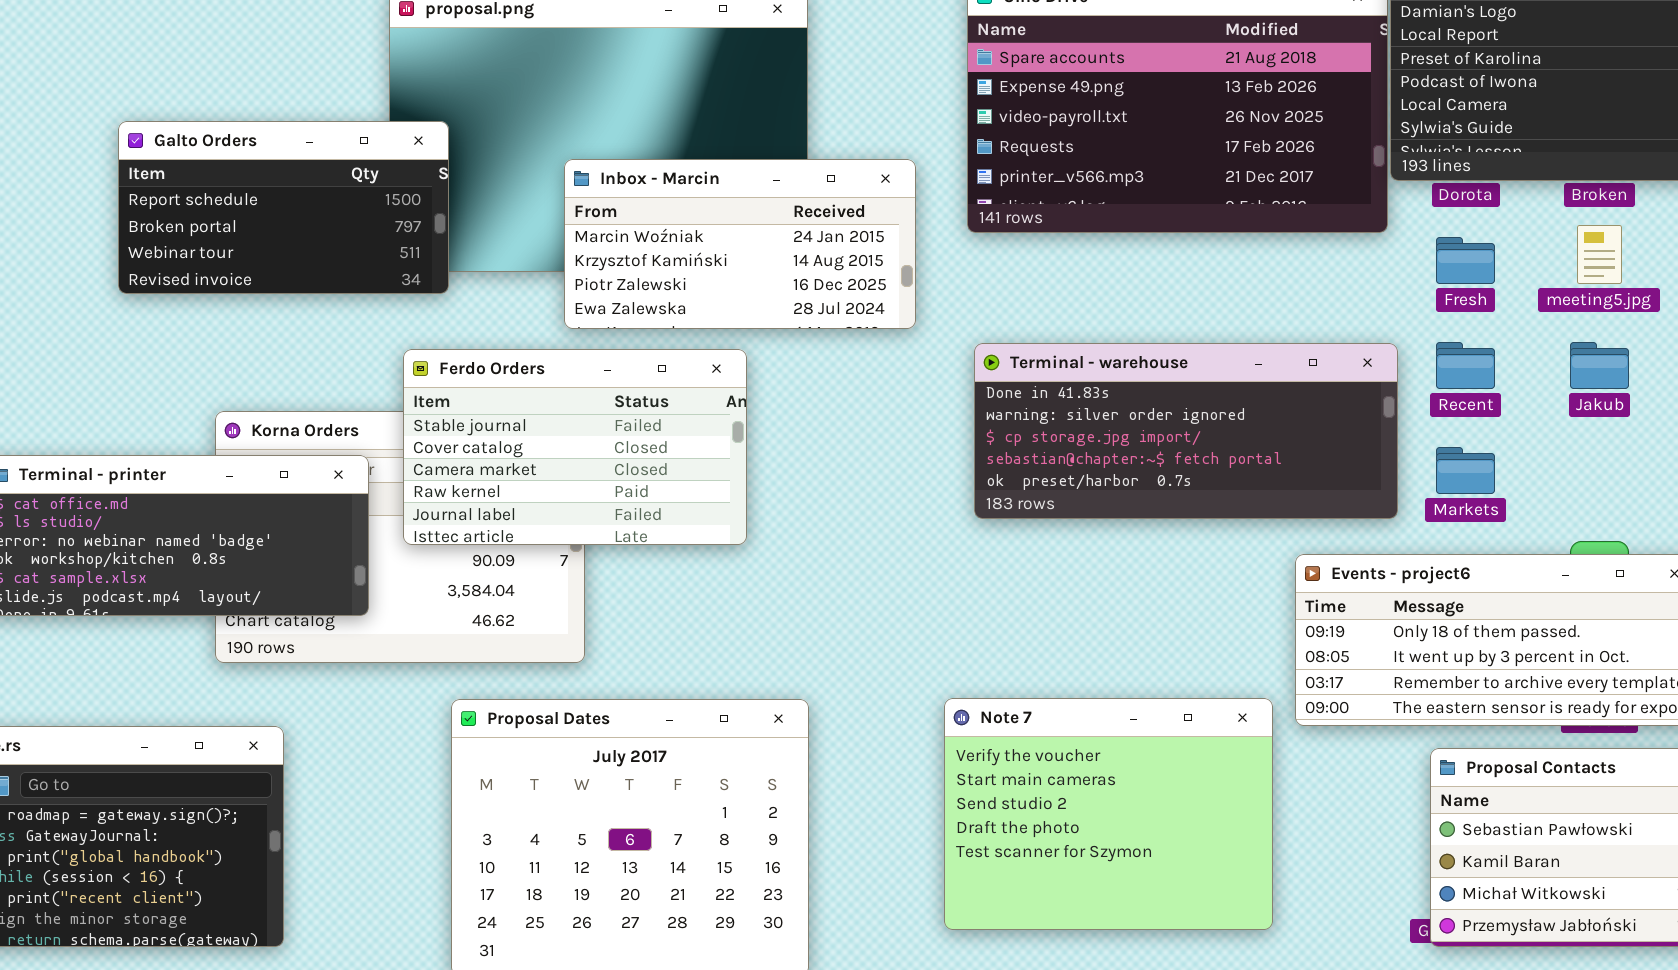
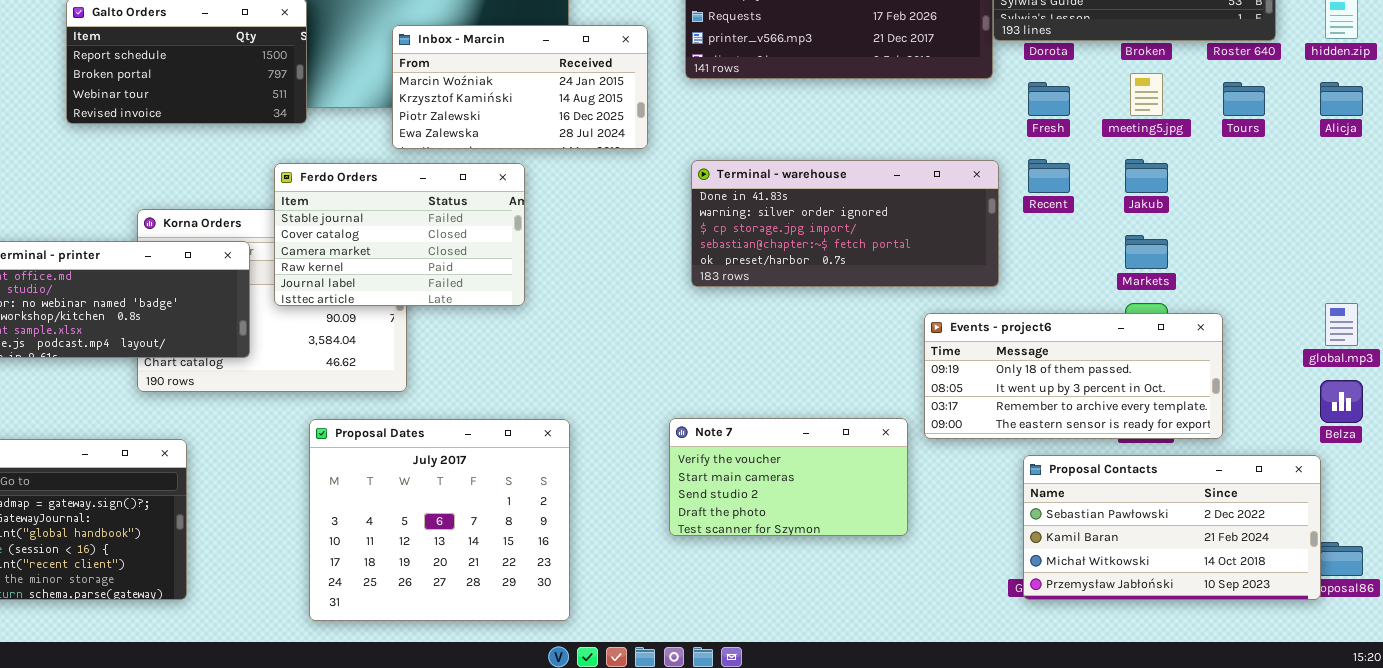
Markets: [1436,447,1495,494] -> [1125,235,1168,269], moved
Note 7: [944,698,1273,930] -> [669,418,908,536], resized

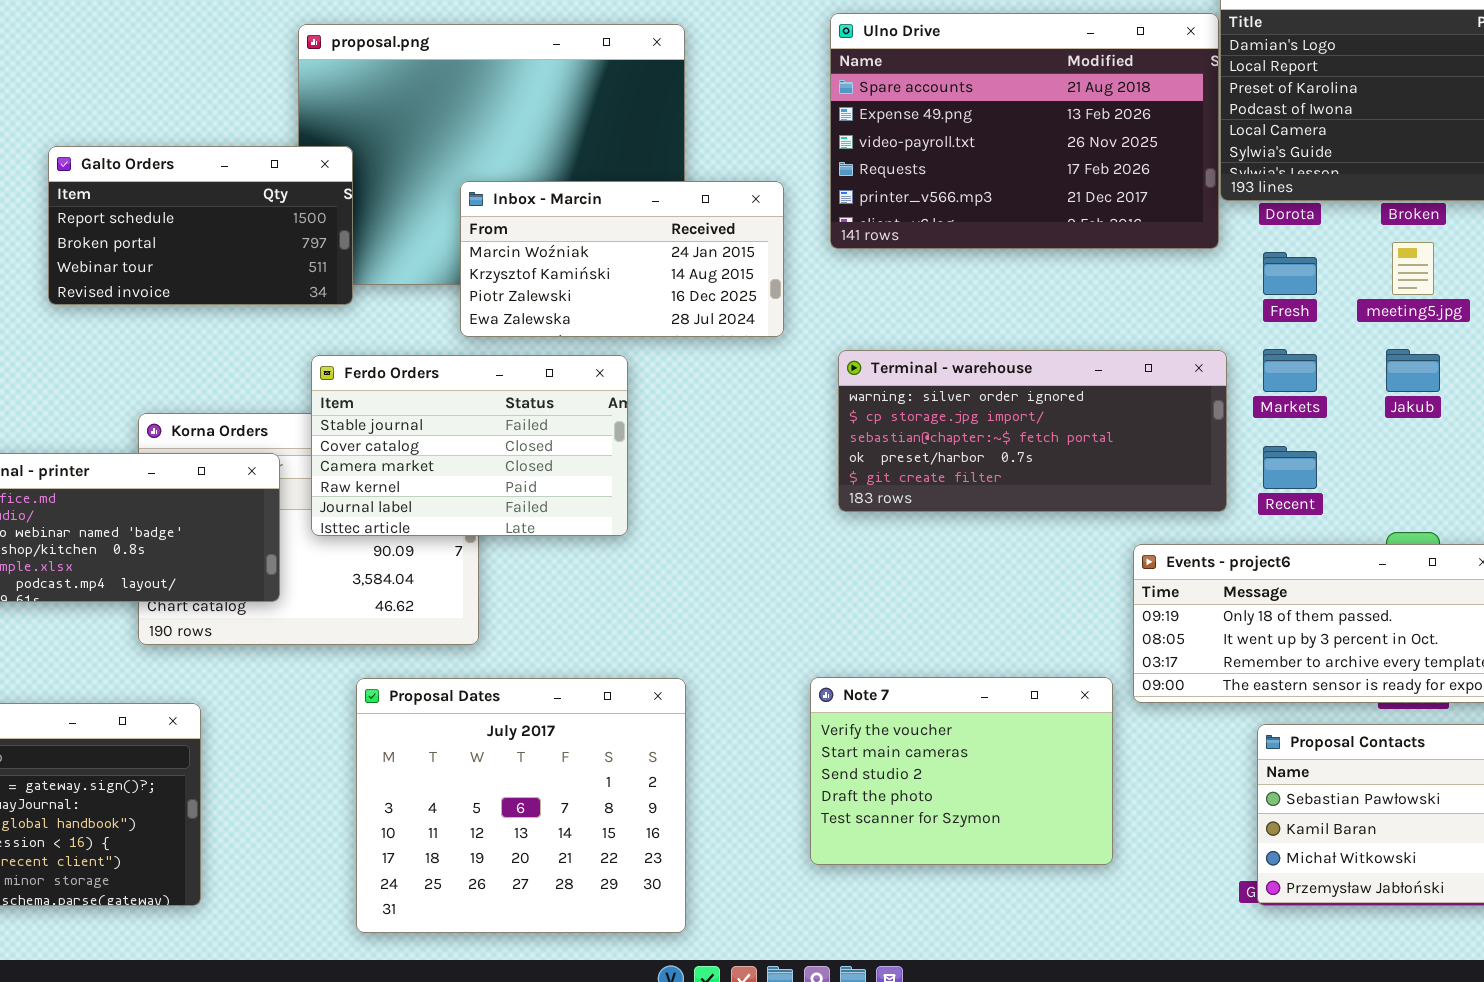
Recent: [1028,159,1070,193] -> [1263,446,1317,489], moved
Terminal - warehouse: [691,160,999,287] -> [838,350,1227,512], scrolled down 1 row
Markets: [1125,235,1168,269] -> [1263,349,1317,392], moved
Note 7: [669,418,908,536] -> [810,677,1113,865], resized

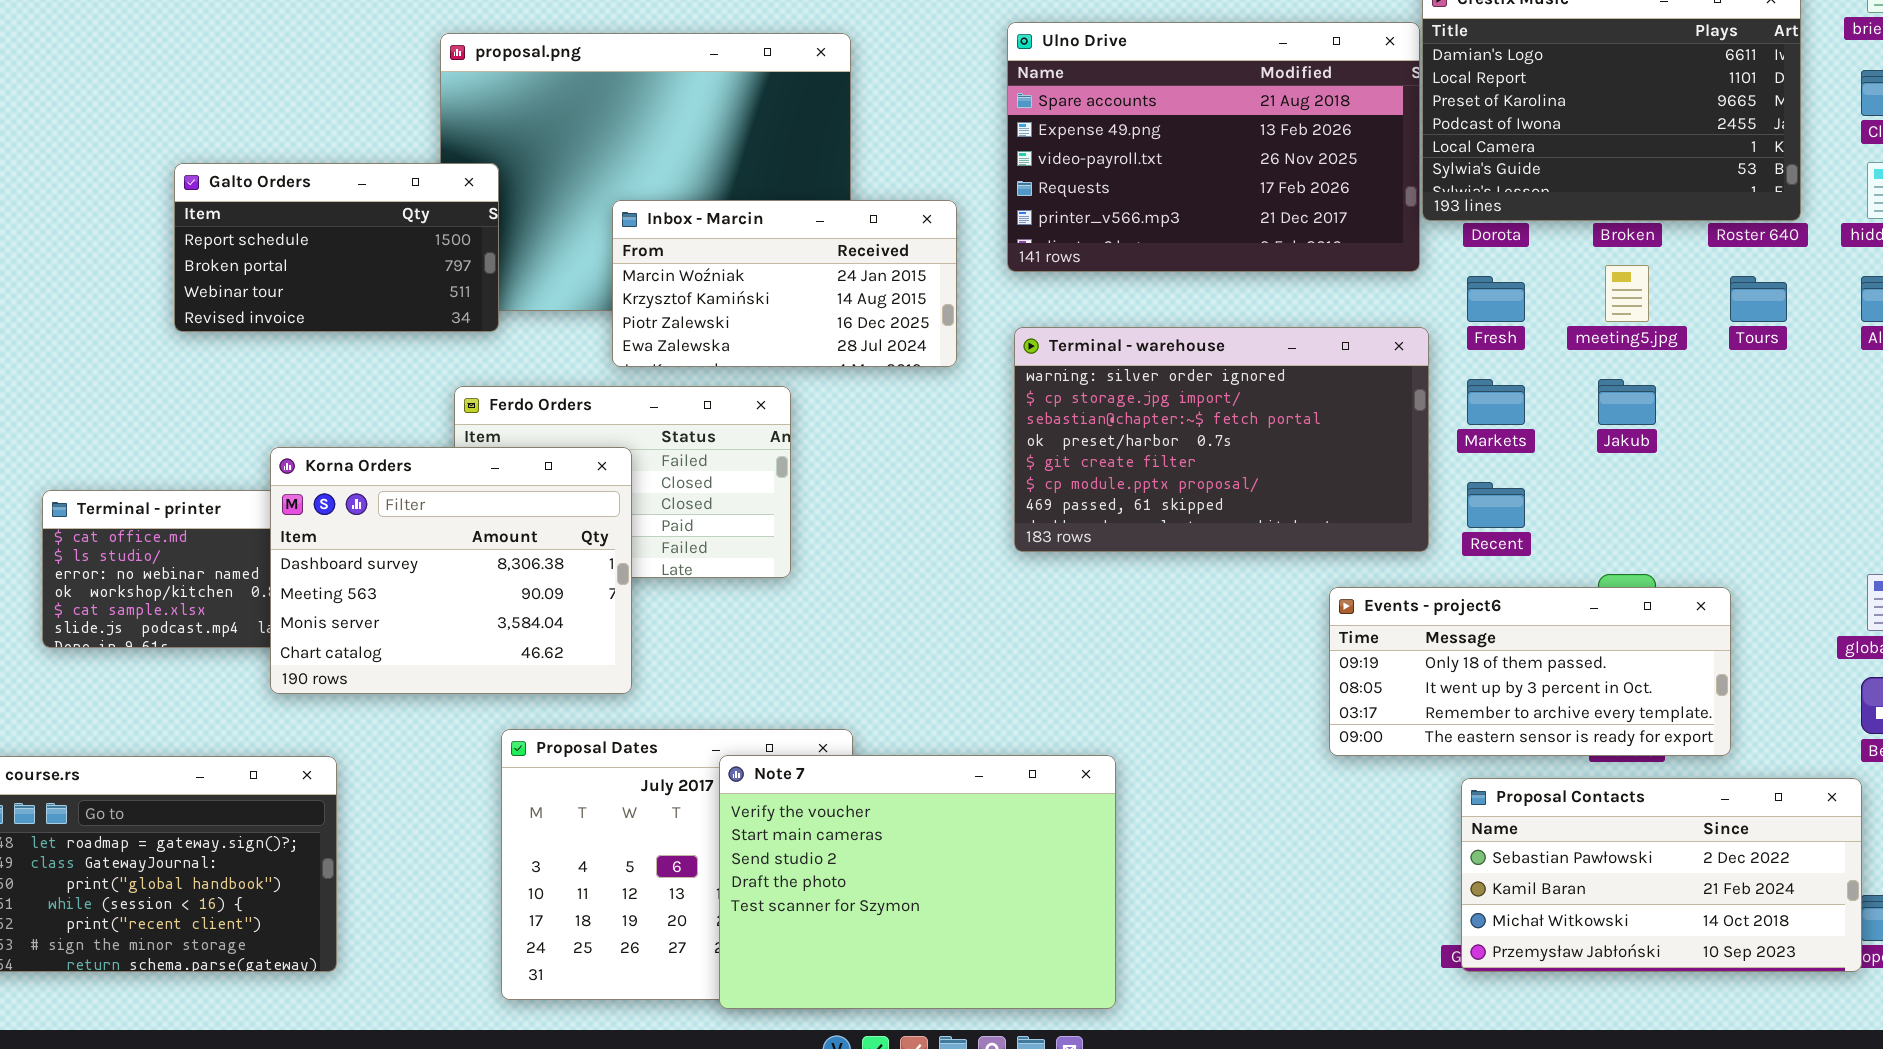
Terminal - warehouse: [838,350,1227,512] -> [1014,327,1429,552], resized
Korna Orders: [138,413,479,645] -> [270,447,632,694], raised
Note 7: [810,677,1113,865] -> [719,755,1116,1009], moved, resized

